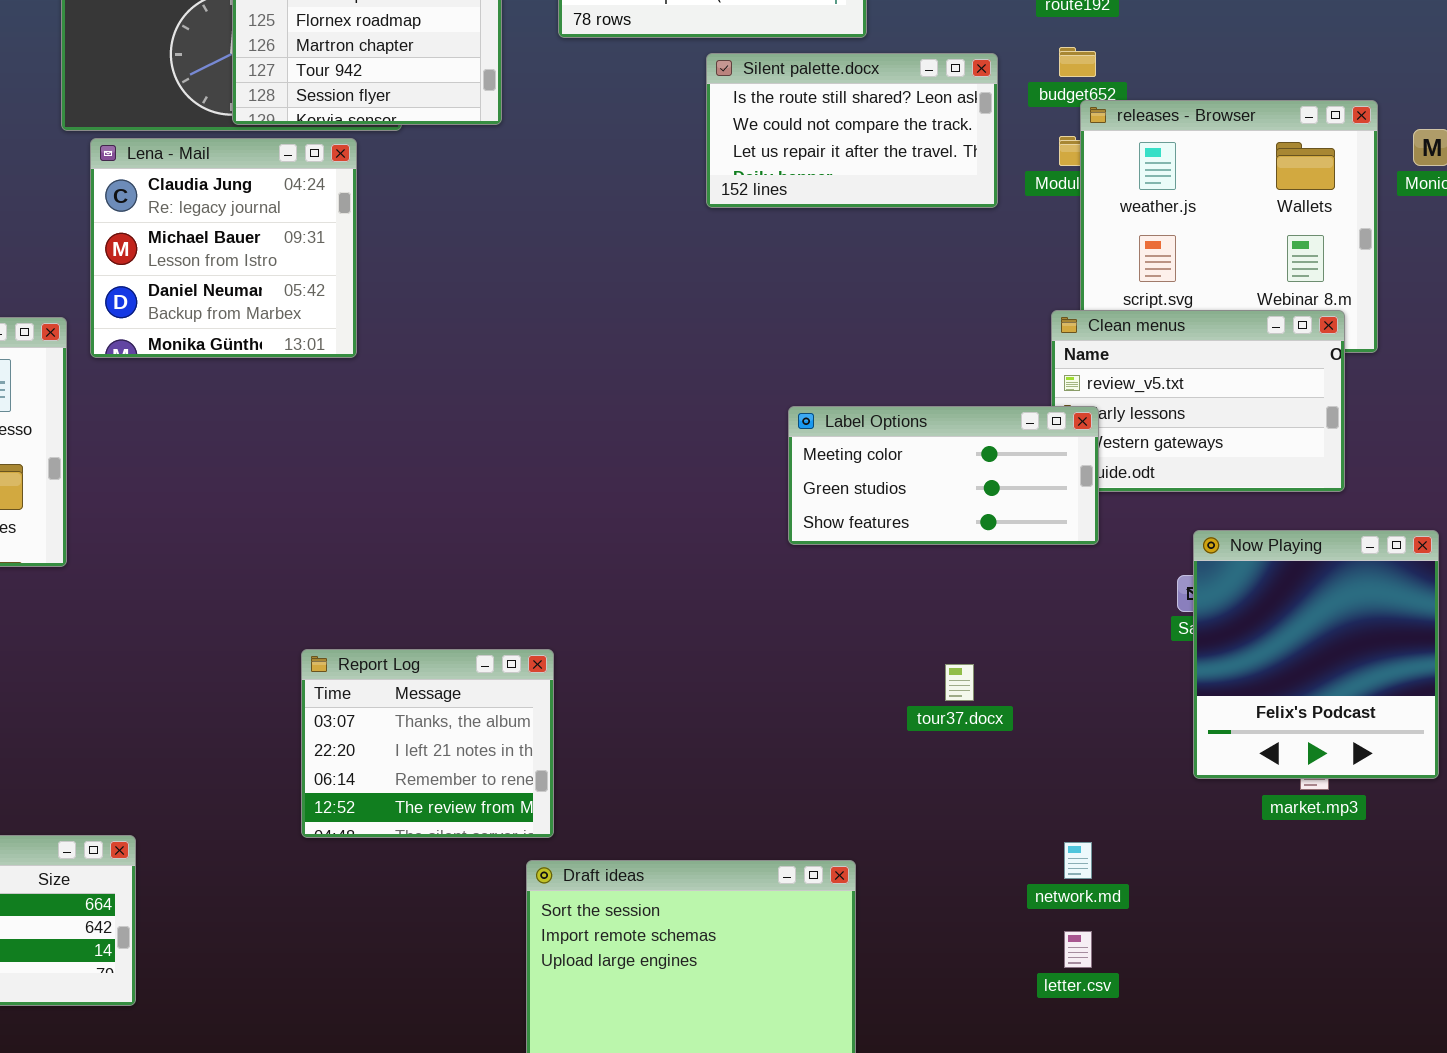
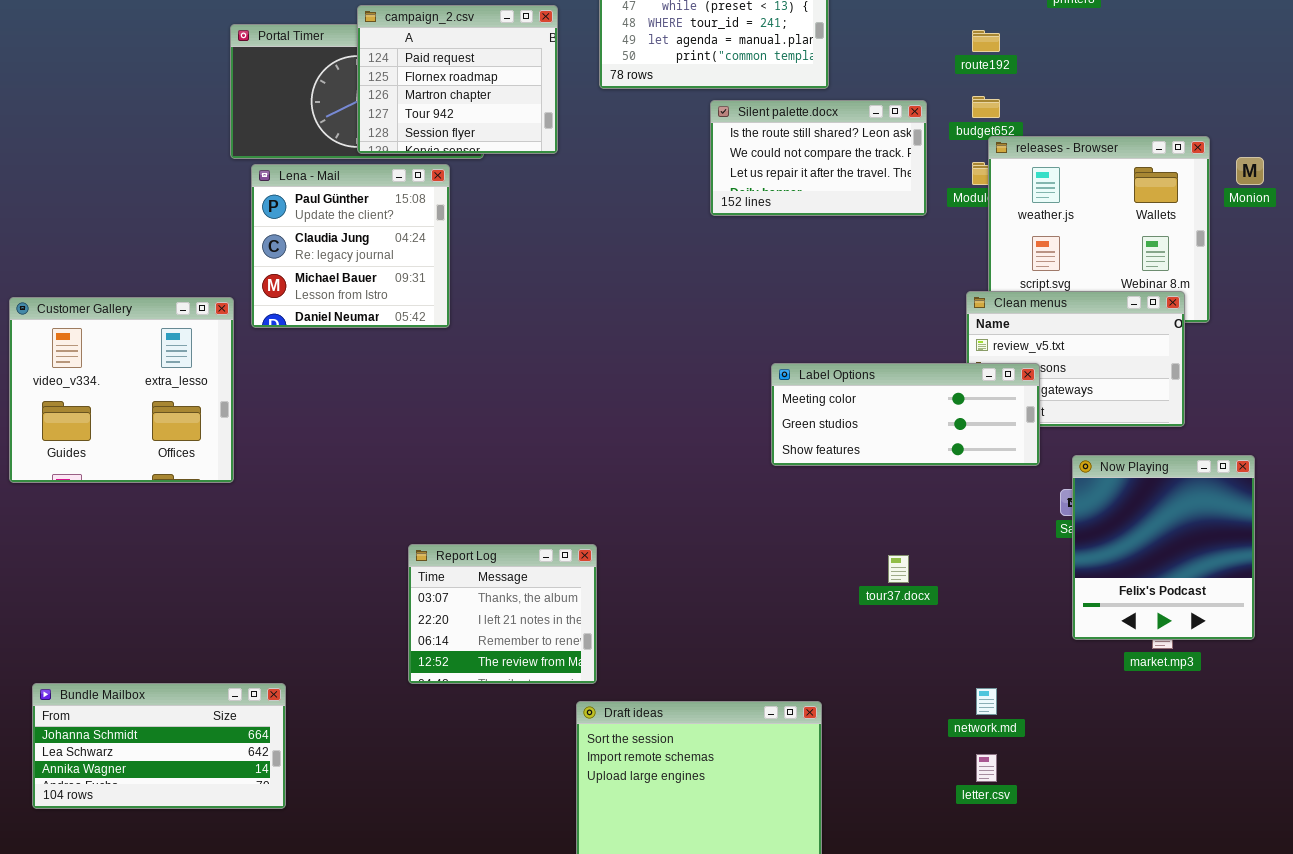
Lena - Mail: [90,138,357,358] -> [251,164,450,328], scrolled up 1 row
Label Options: [788,406,1099,545] -> [771,363,1040,466], resized

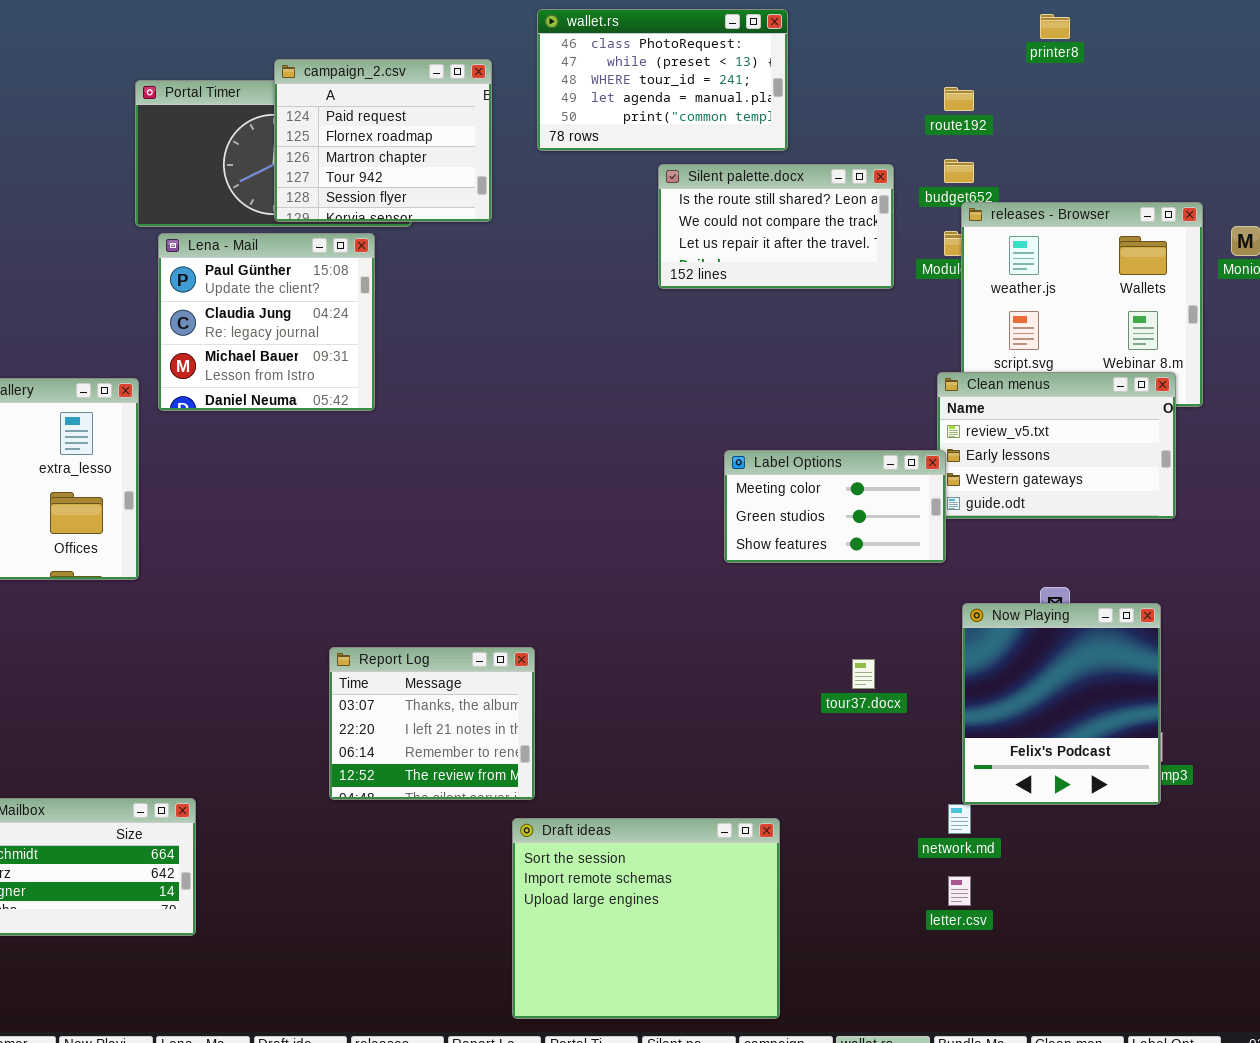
Label Options: [771,363,1040,466] -> [724,450,946,563], resized
Now Playing: [1072,455,1255,640] -> [962,603,1161,805], moved

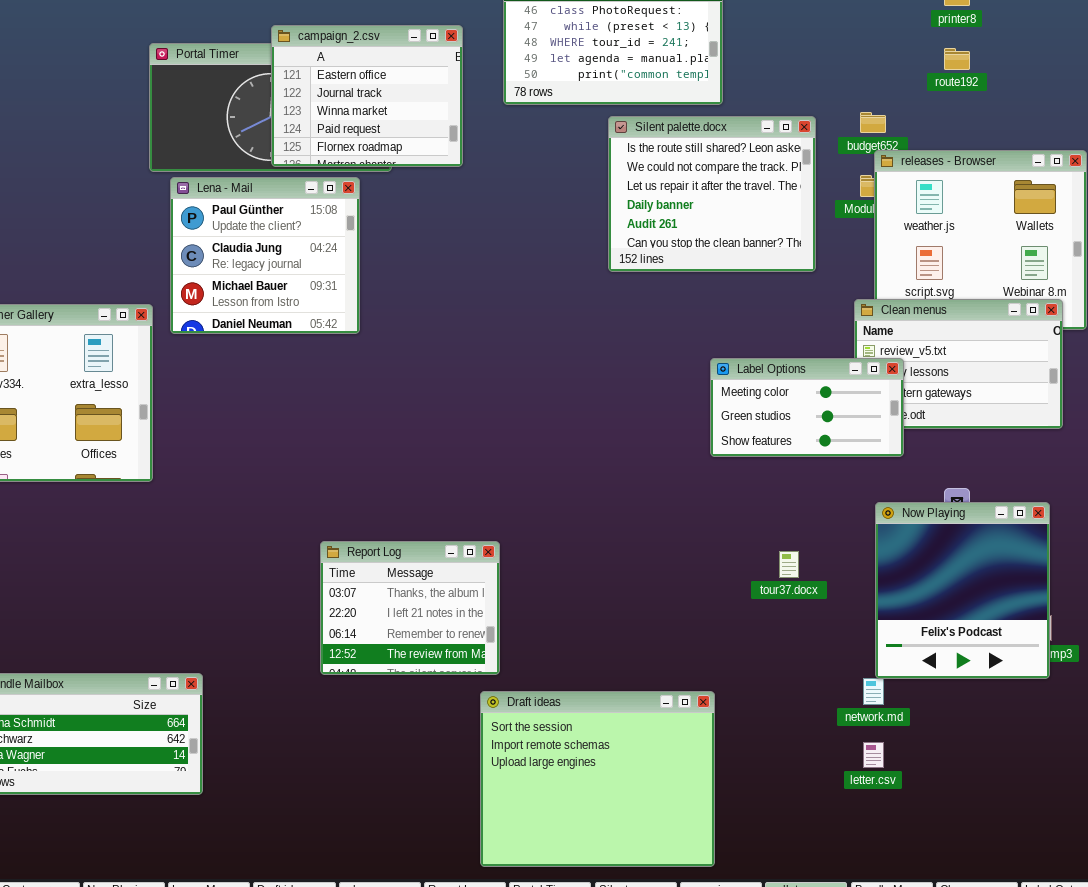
campaign_2.csv: [274,59,492,222] -> [271,25,463,167], scrolled up 3 rows
route192: [944,87,974,111] -> [944,48,970,70], moved
Silent palette.docx: [658,164,894,289] -> [608,116,816,272], resized
Label Options: [724,450,946,563] -> [710,358,904,457], moved

